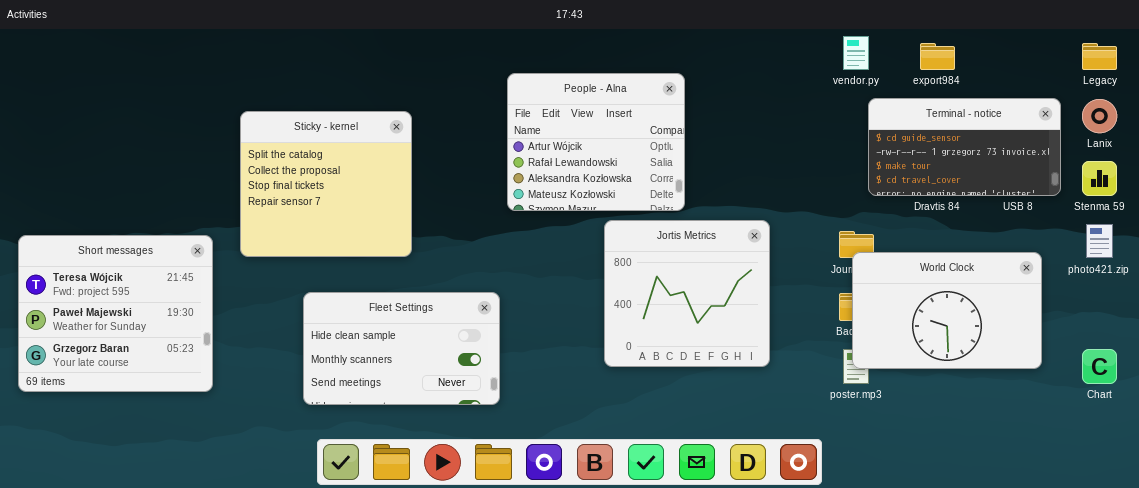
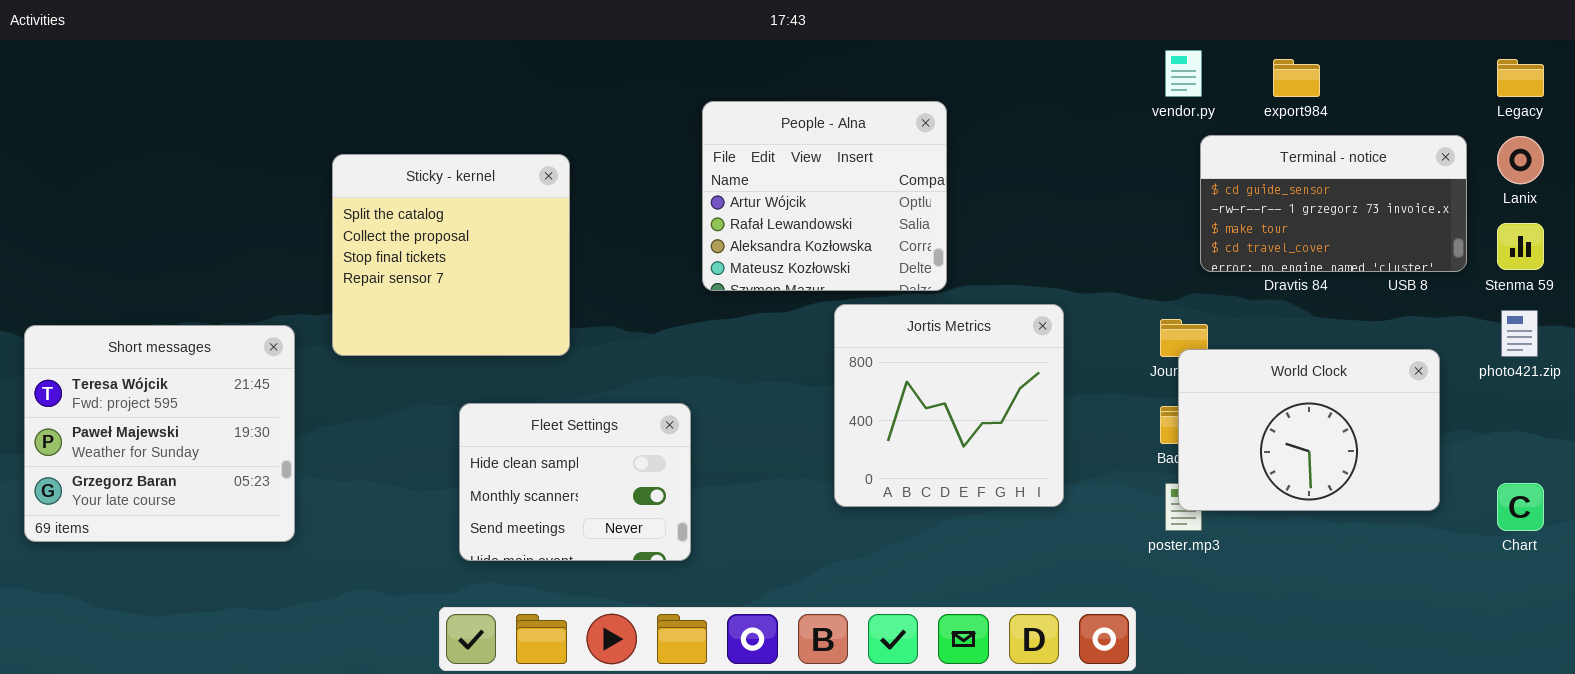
Fleet Settings: [303,292,500,405] -> [459,403,691,561], resized

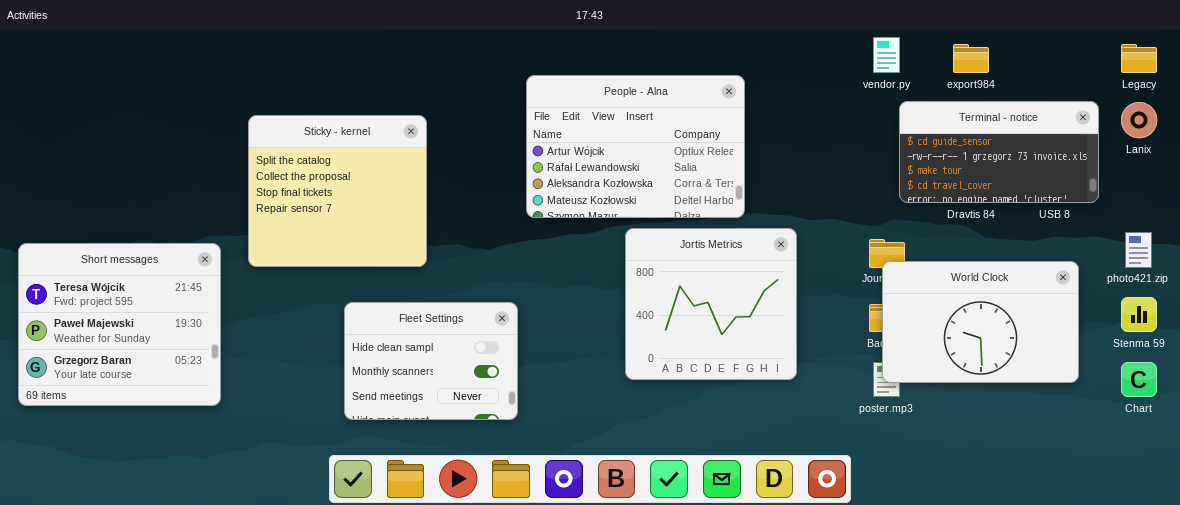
People - Alna: [702,101,947,291] -> [526,75,745,218], resized
Stenma 59: [1497,223,1544,270] -> [1121,297,1157,332], moved

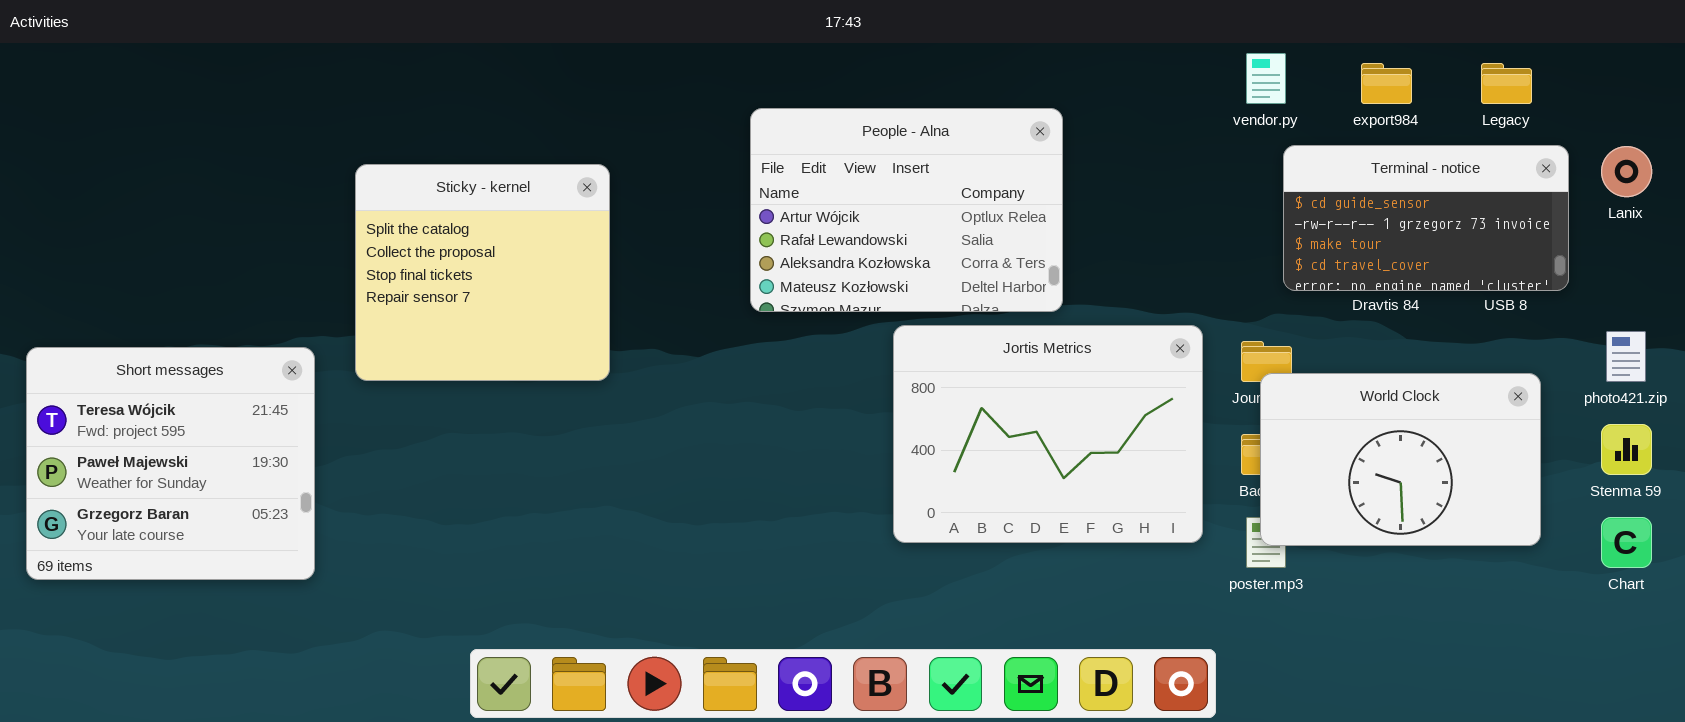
Legacy: [1121,44,1157,73] -> [1481,63,1532,104], moved
Jortis Metrics: [625,228,797,380] -> [893,325,1203,543], resized
Fleet Settings: [344,302,518,420] -> none, closed

